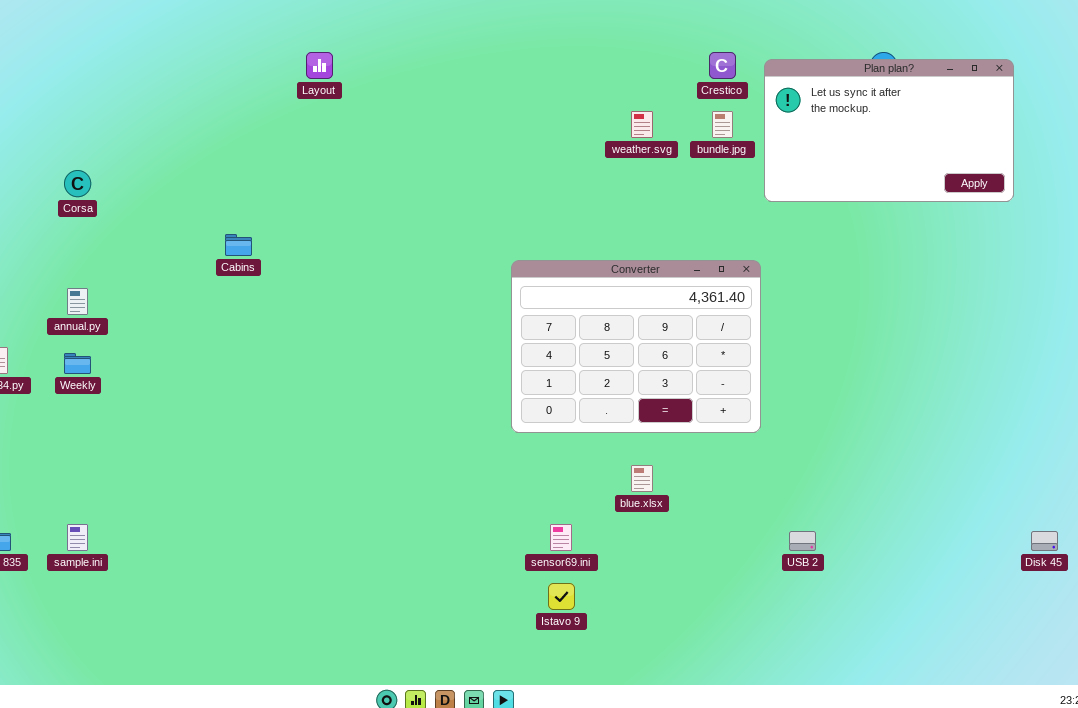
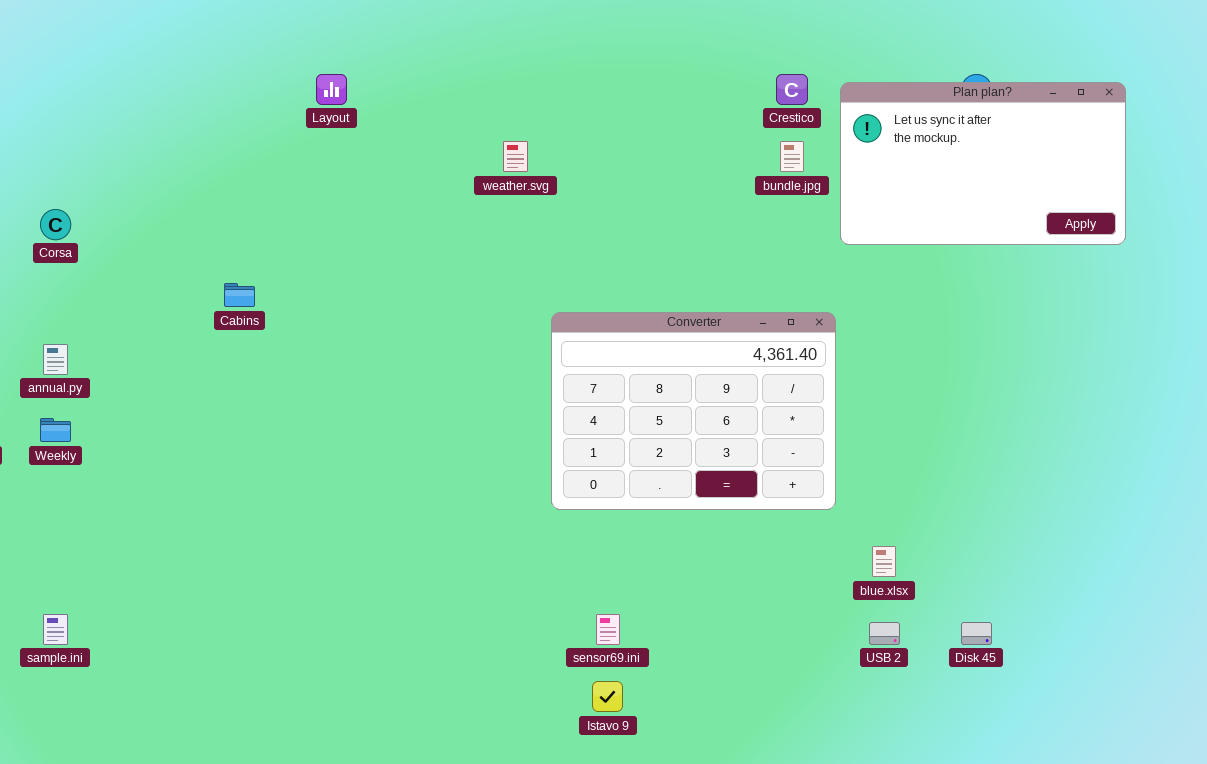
weather.svg: [631,111,653,138] -> [503,141,528,172], moved
blue.xlsx: [631,465,653,492] -> [872,546,896,577], moved
Disk 45: [1031,531,1058,551] -> [961,622,992,645], moved

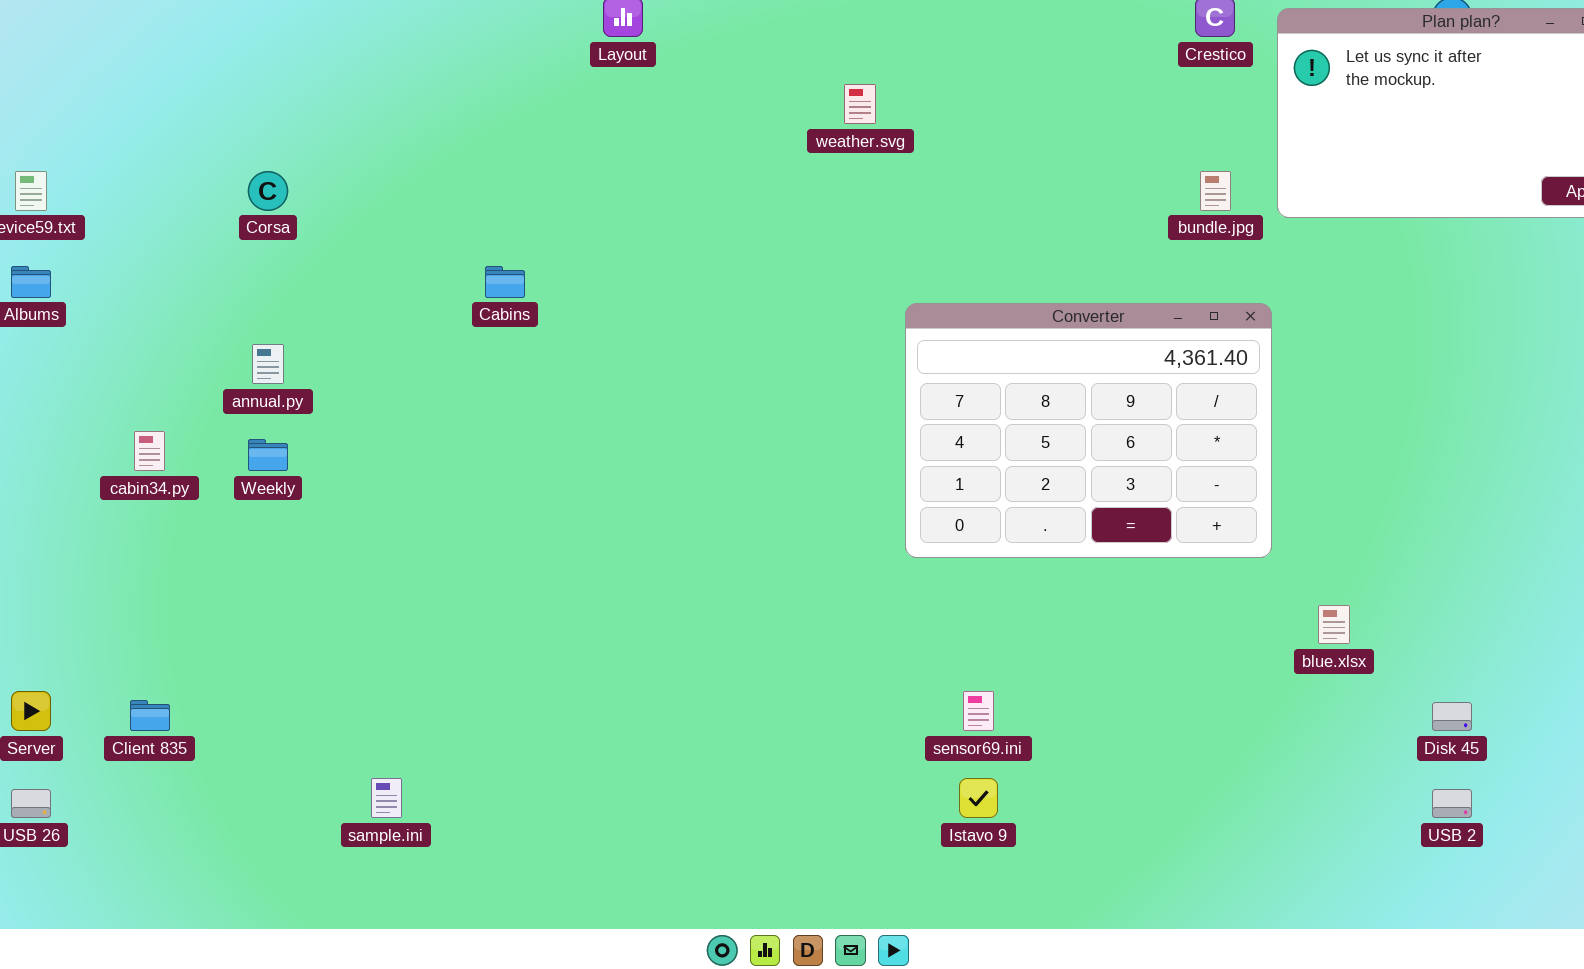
bundle.jpg: [780,141,804,172] -> [1200,171,1231,211], moved
sample.ini: [43,614,68,645] -> [371,778,402,818], moved
USB 2: [869,622,900,645] -> [1432,789,1472,818], moved

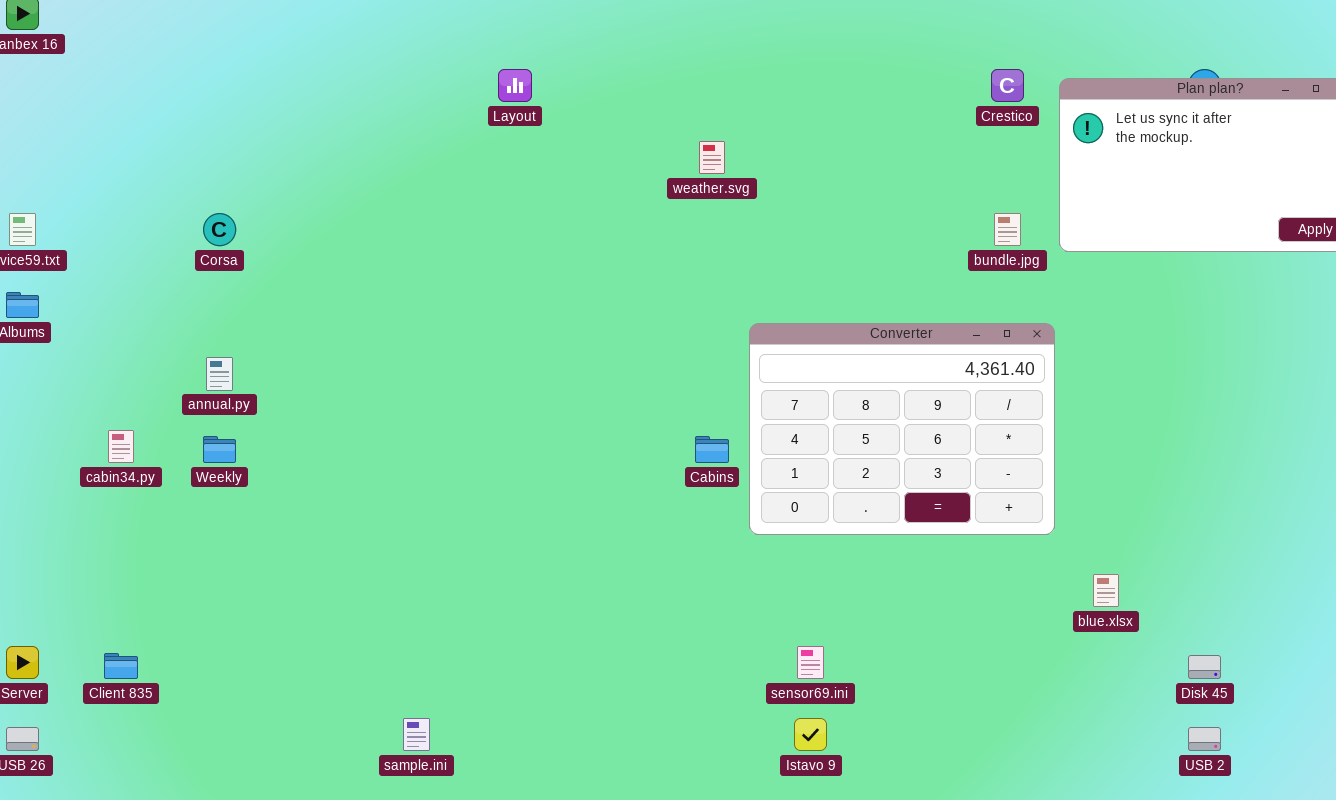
Cabins: [485,266,525,298] -> [695,436,729,463], moved
sample.ini: [371,778,402,818] -> [403,718,430,751], moved

